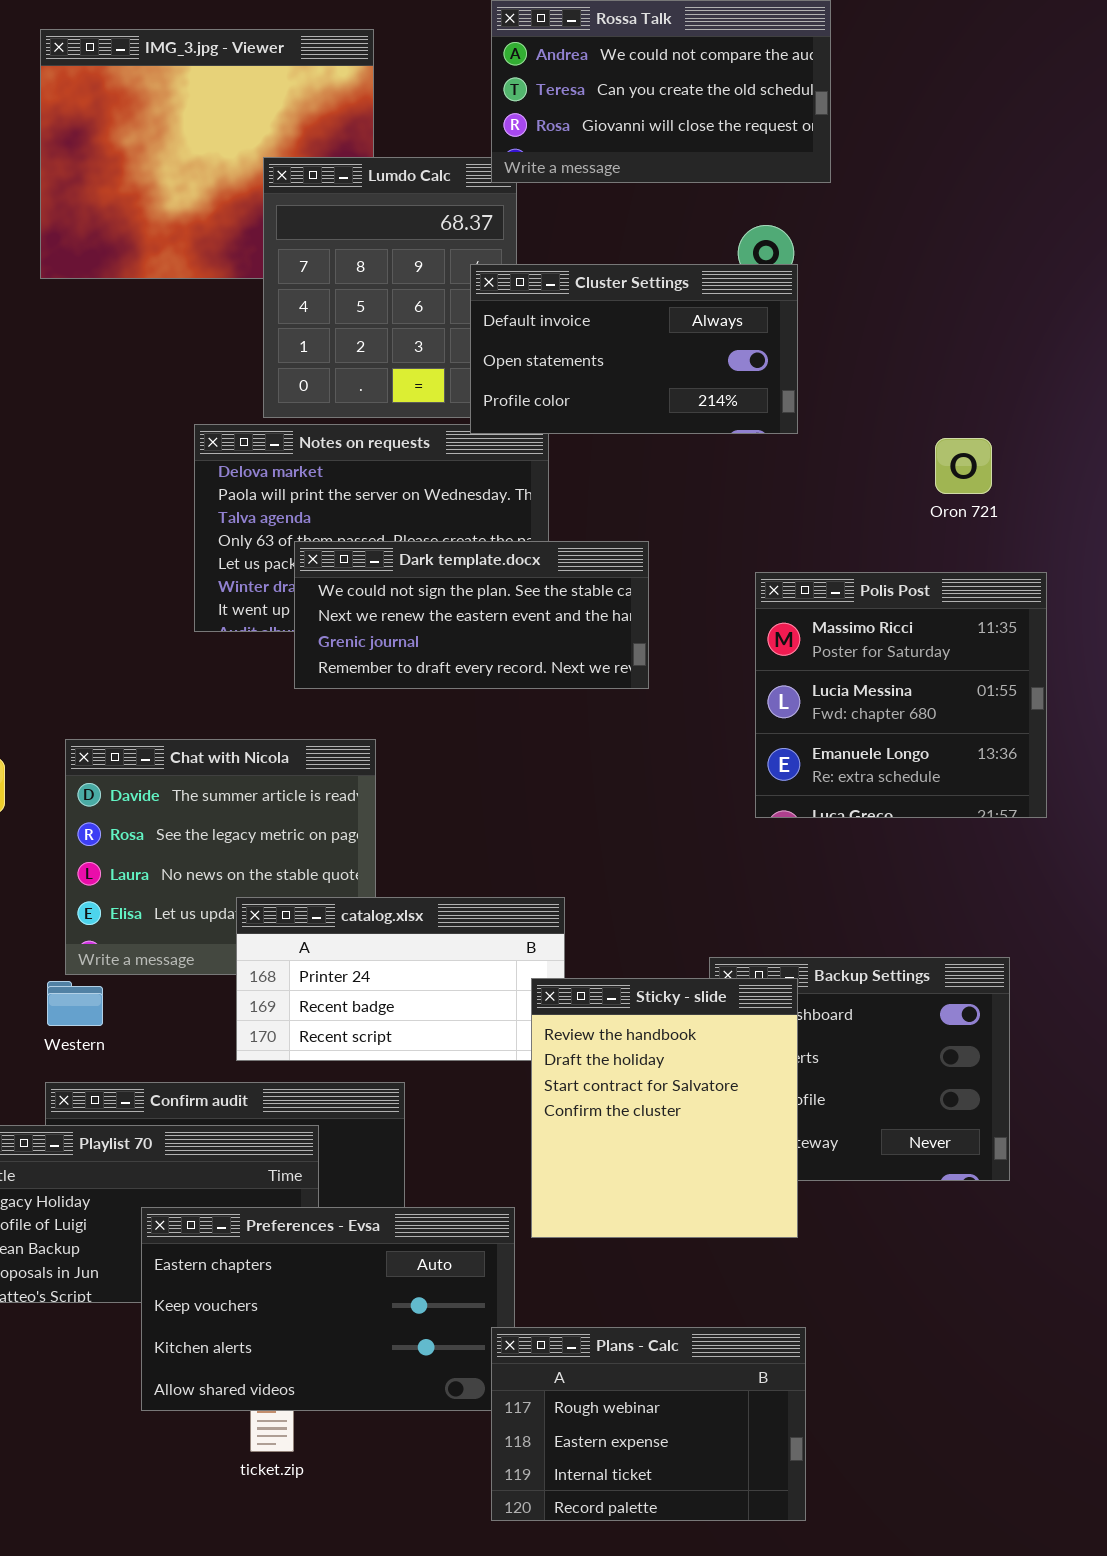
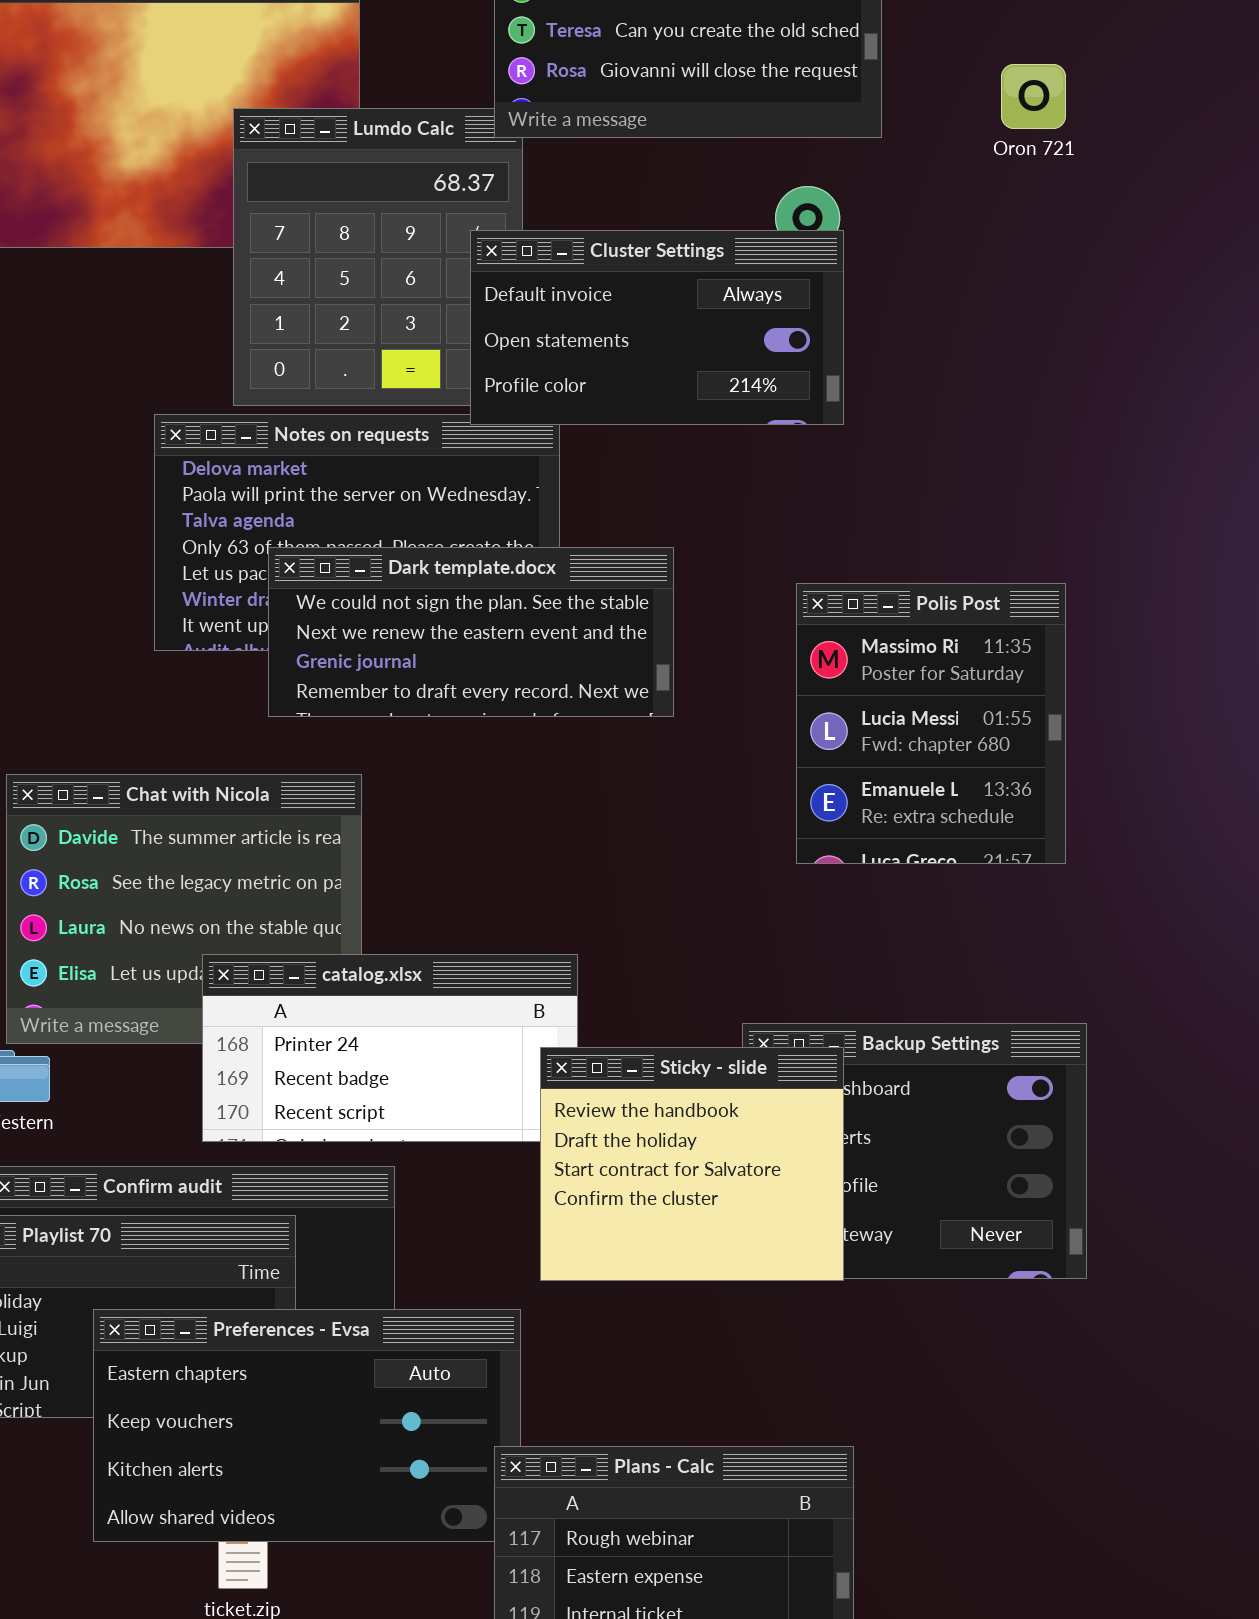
Oron 721: [935,438,992,494] -> [1001,64,1066,129], moved
Polis Post: [755,572,1047,818] -> [796,583,1066,864], resized
Sticky - slide: [531,978,798,1238] -> [540,1047,844,1281], resized

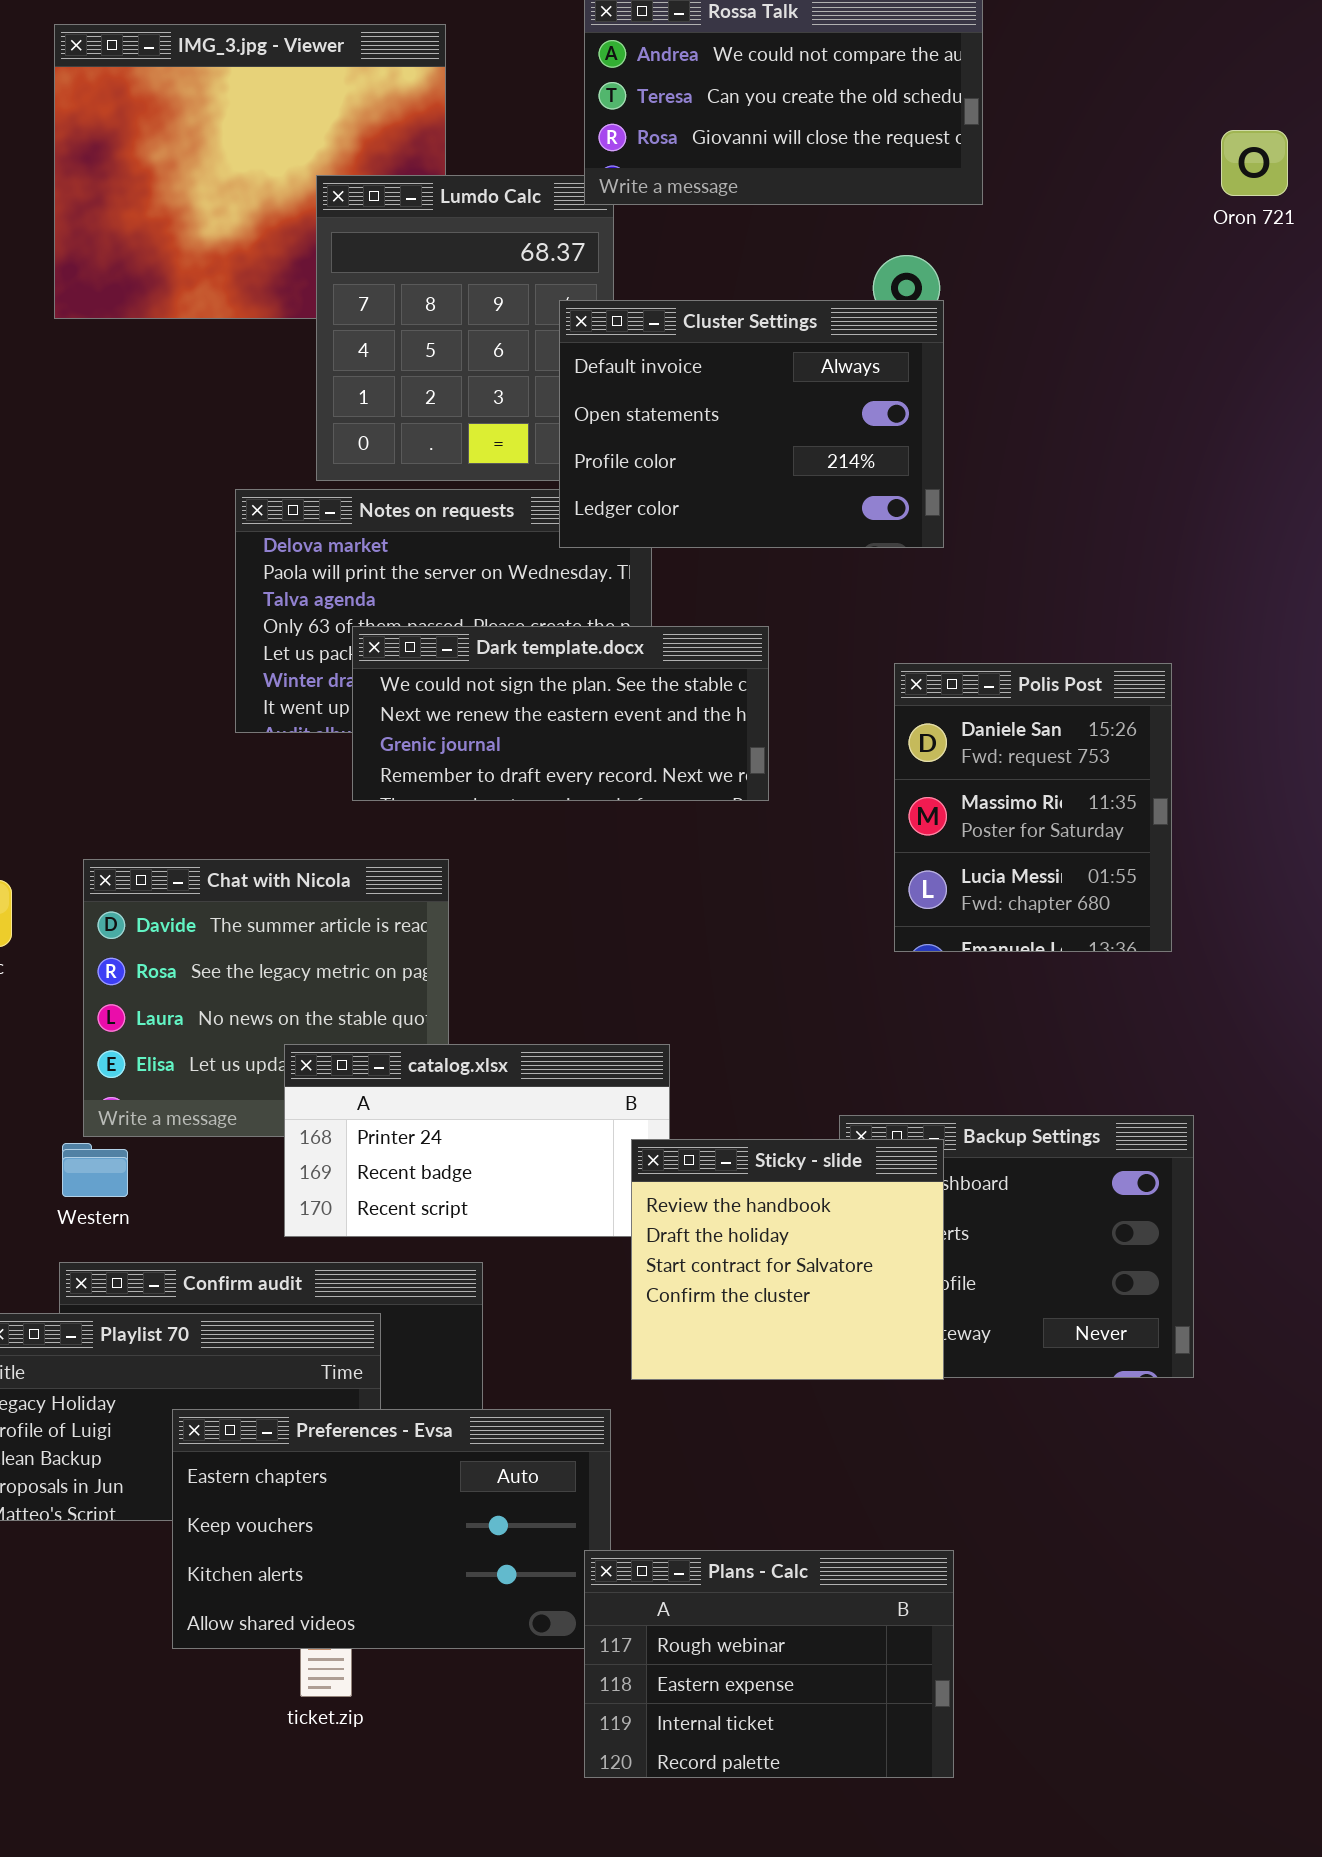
Oron 721: [1001,64,1066,129] -> [1221,130,1288,196], moved
Cluster Settings: [470,230,844,425] -> [559,300,944,548], resized
Polis Post: [796,583,1066,864] -> [894,663,1172,952], scrolled up 1 row

